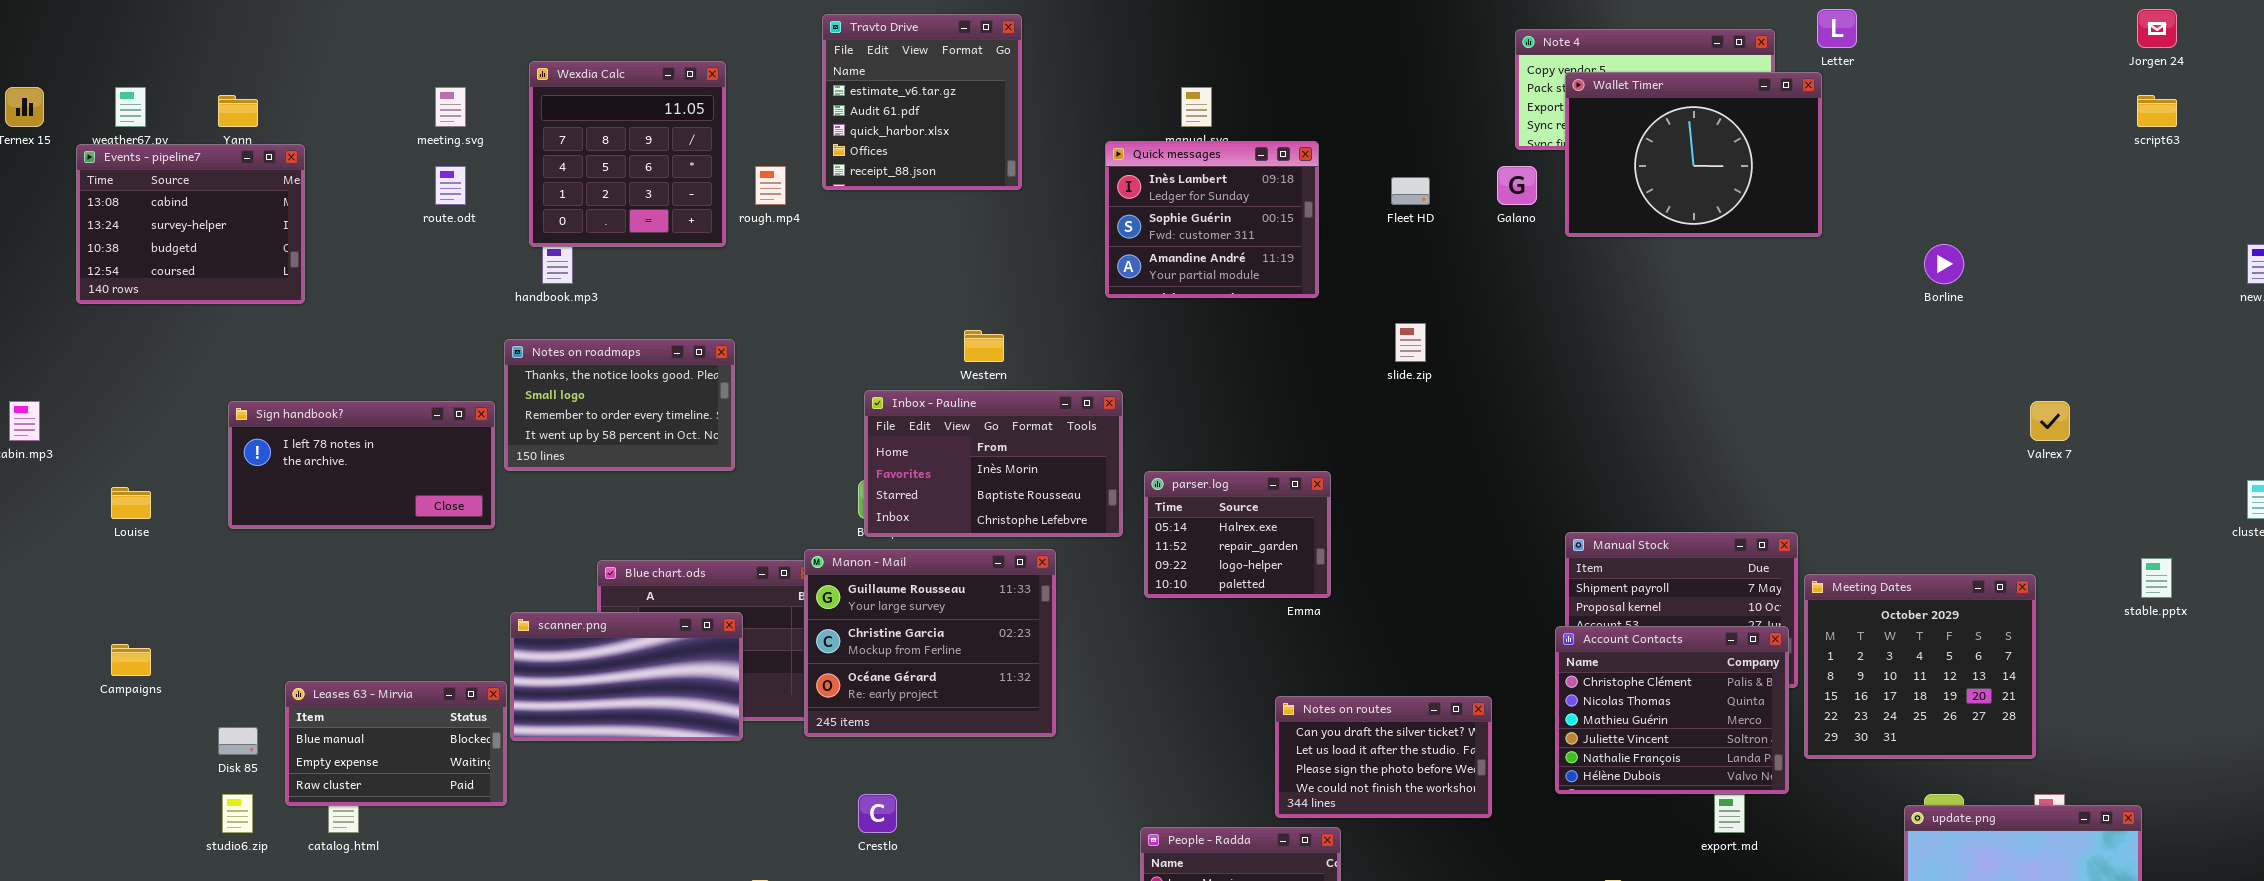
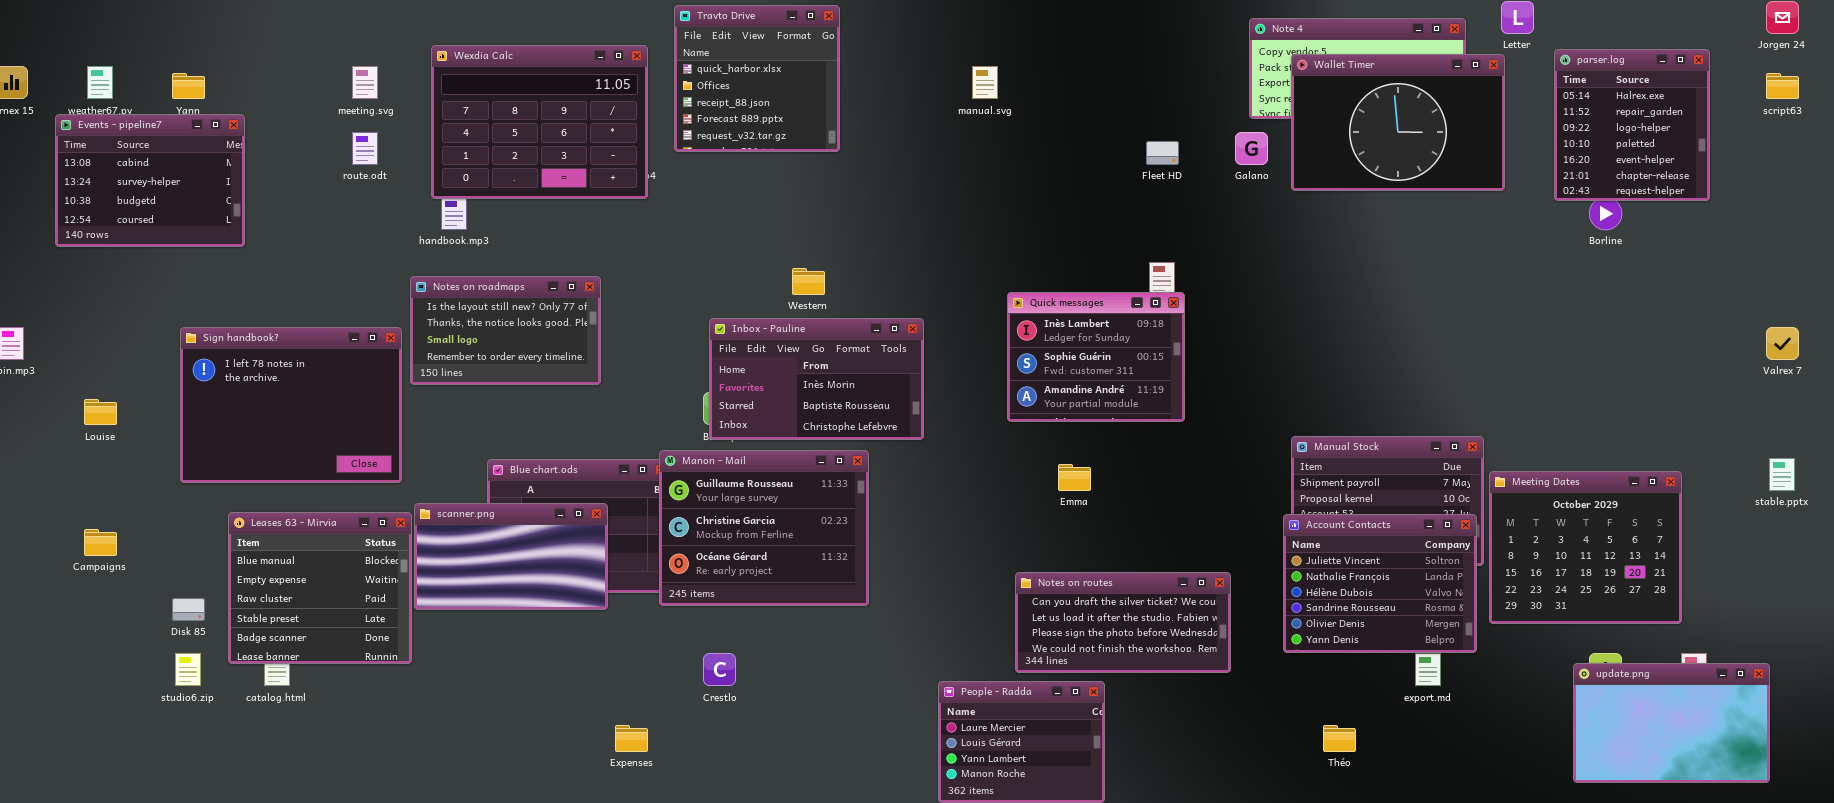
Travto Drive: [822,14,1022,190] -> [674,5,840,152], scrolled down 2 rows
Wexdia Calc: [529,61,726,247] -> [431,45,648,199], resized
Quick messages: [1105,141,1319,298] -> [1007,292,1185,422], moved
Notes on roadmaps: [504,339,735,471] -> [410,276,601,385], scrolled up 1 row
Sign handbook?: [228,401,495,529] -> [180,327,402,483], resized
Valrex 7: [2030,401,2070,441] -> [1766,327,1799,360], moved
parser.log: [1144,471,1331,598] -> [1554,49,1710,201], moved, resized
Account Contacts: [1555,626,1789,794] -> [1283,514,1477,653], scrolled down 3 rows
Leases 63 - Mirvia: [285,681,507,806] -> [228,512,412,664], resized
Notes on routes: [1275,696,1492,818] -> [1015,572,1231,673], resized

